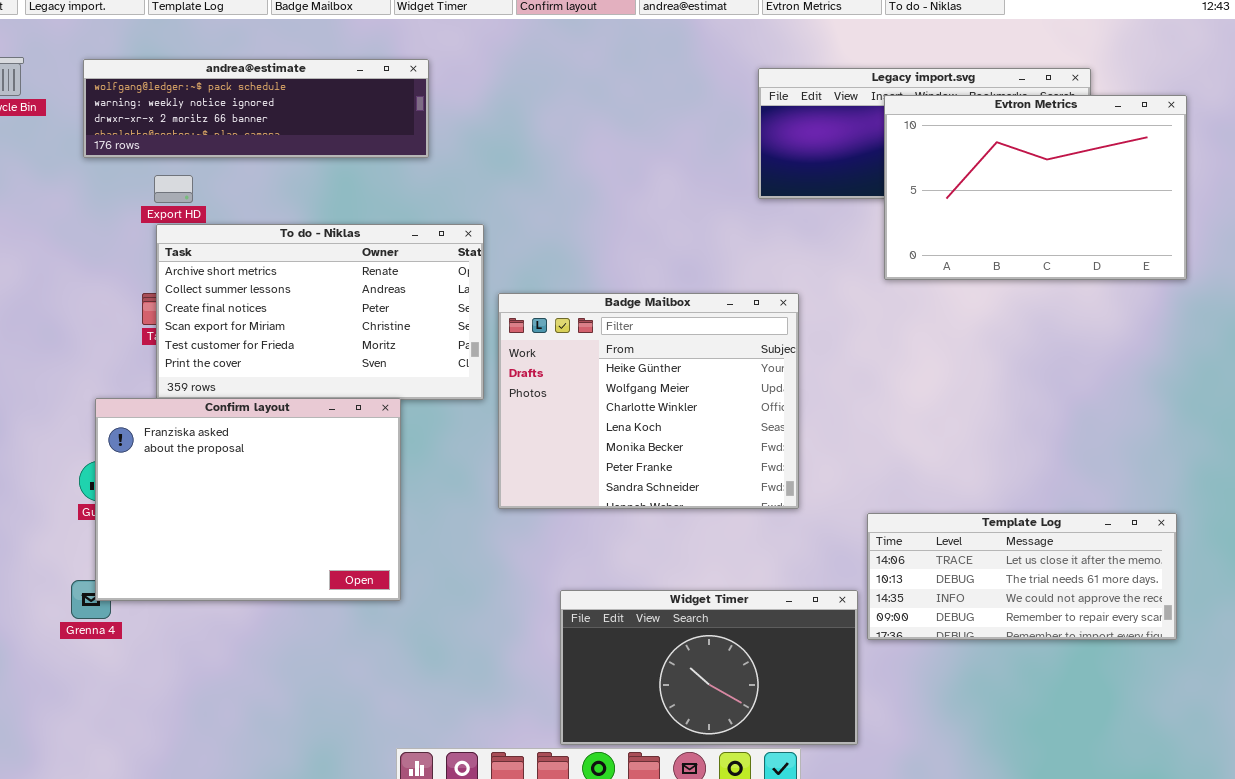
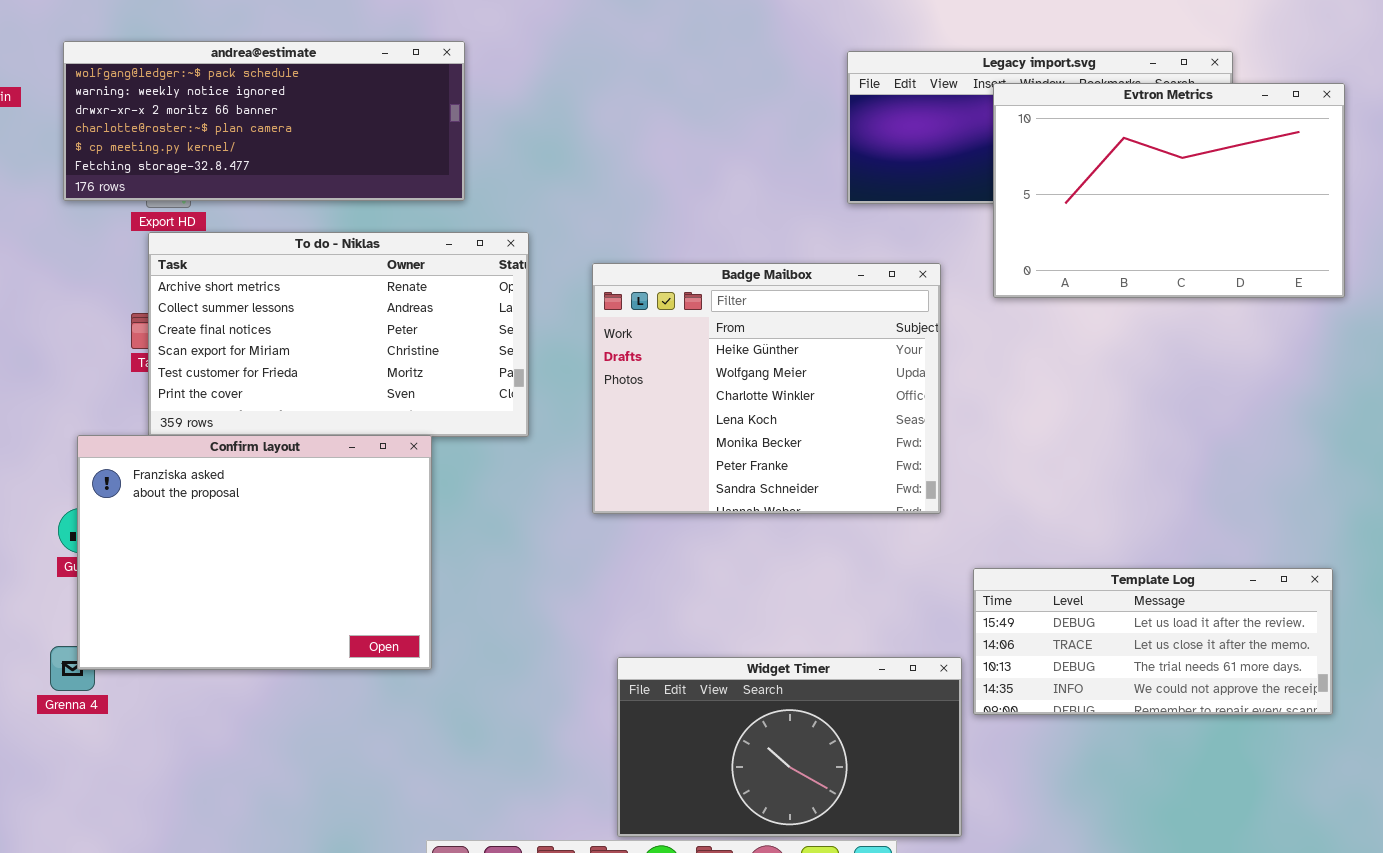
andrea@estimate: [83,59,429,158] -> [63,41,465,201], resized
Badge Mailbox: [498,293,799,509] -> [592,263,941,514], moved
Template Log: [867,513,1177,640] -> [973,568,1333,715], scrolled up 1 row

